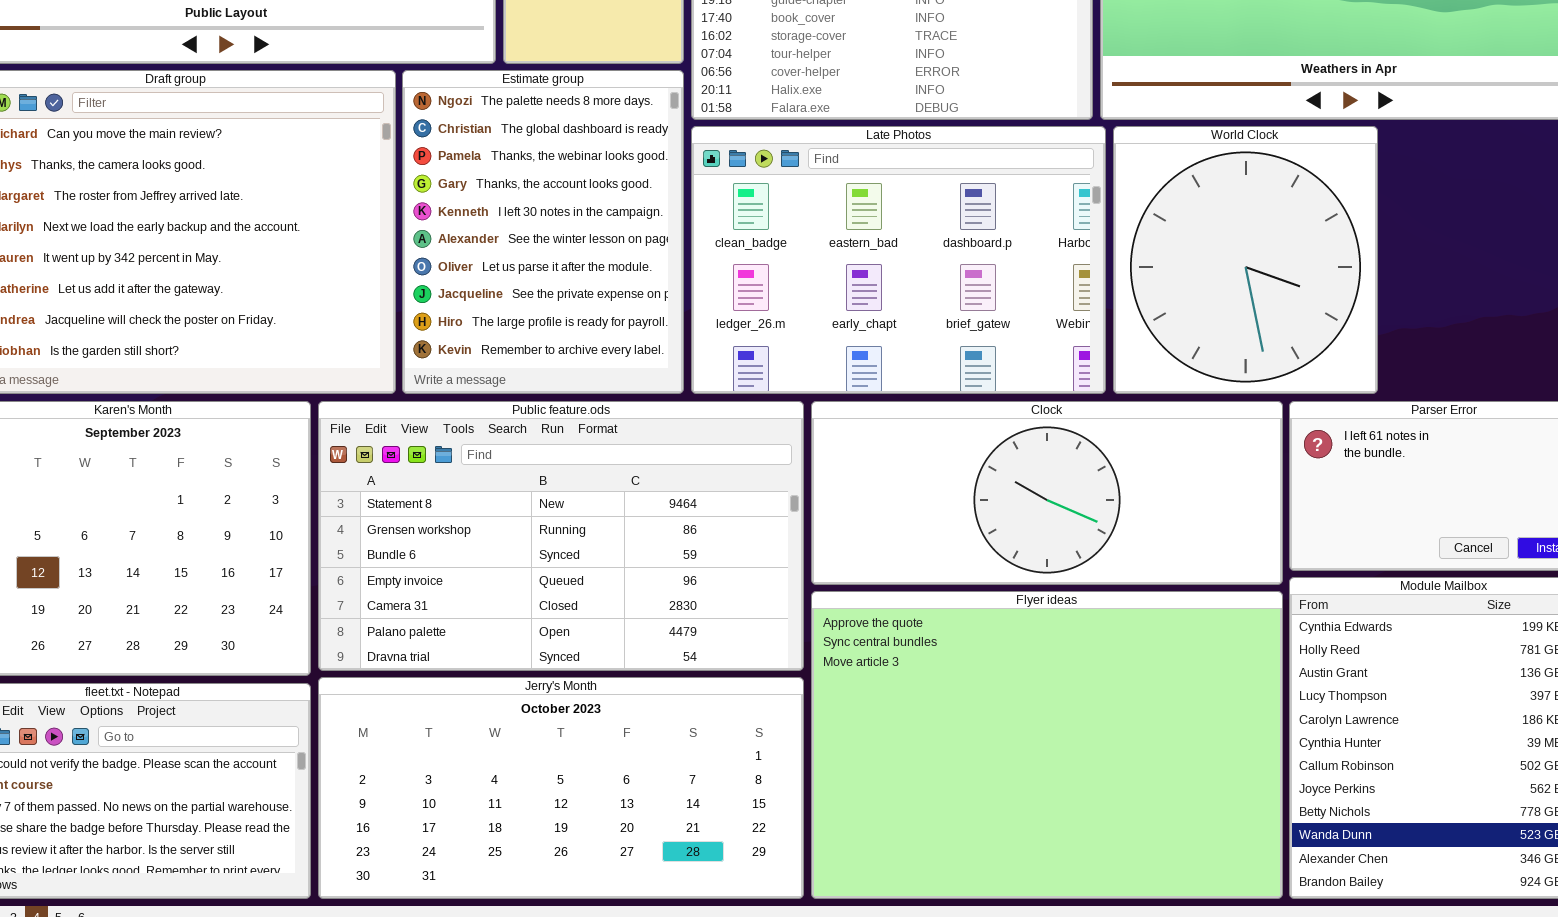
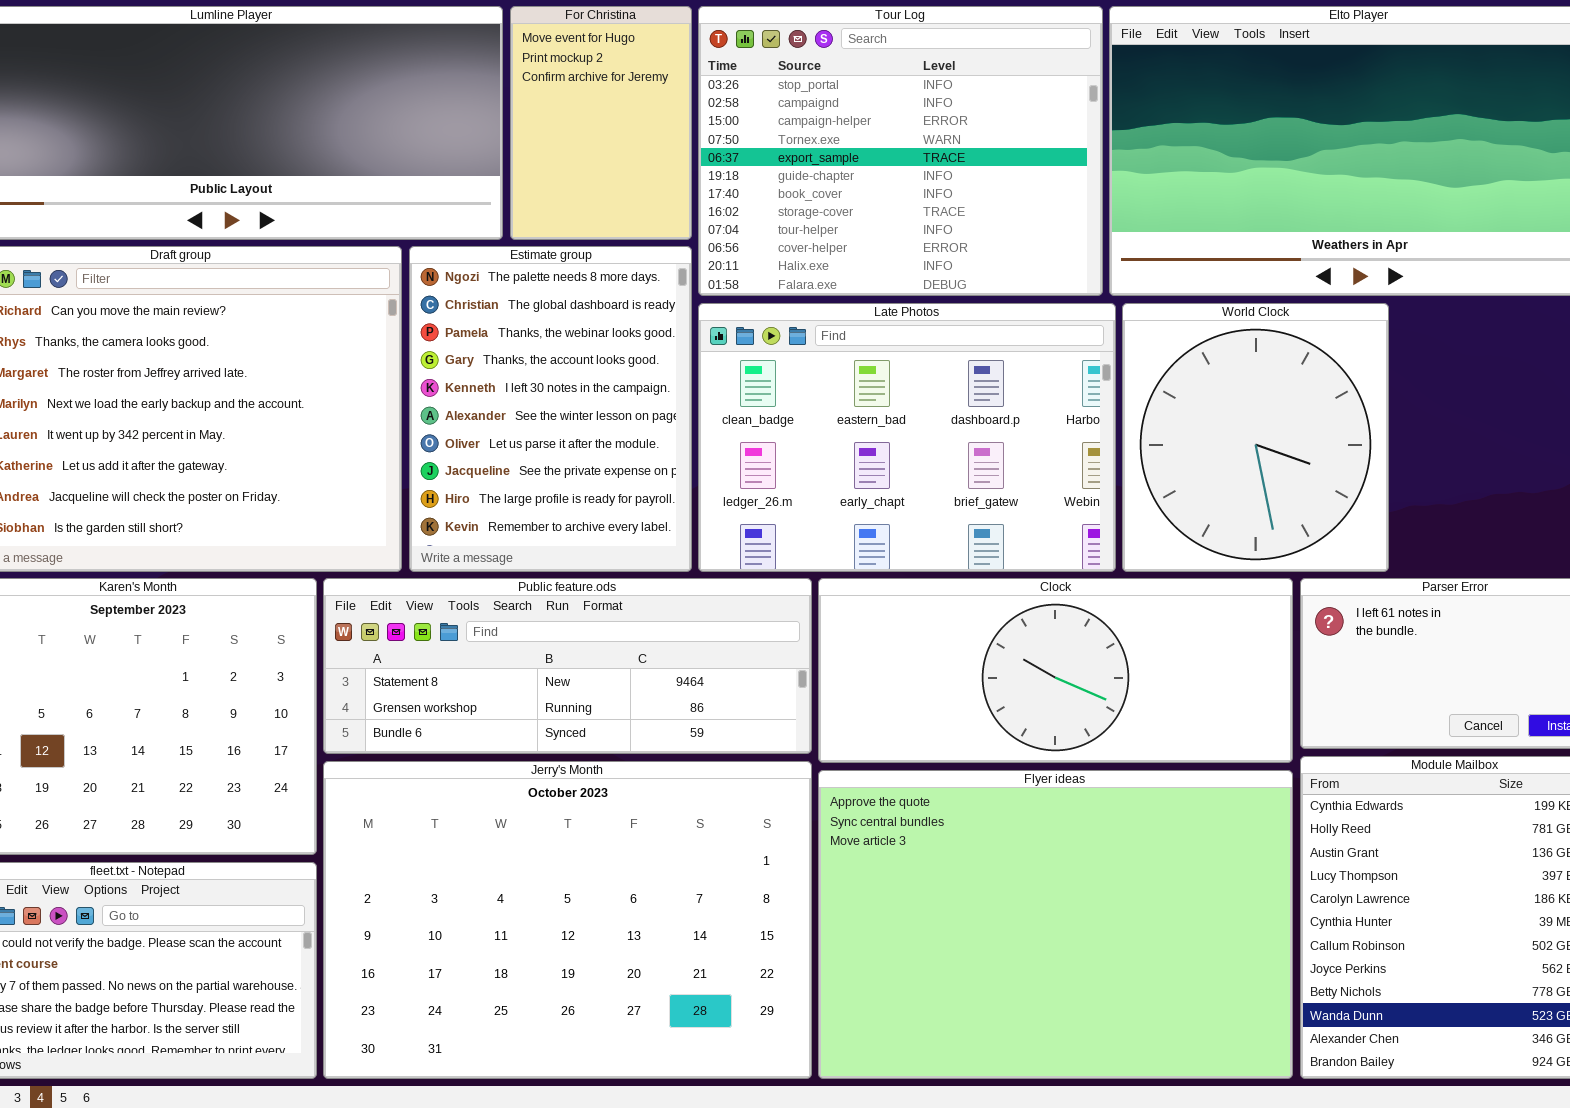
Public feature.ods: [318,401,804,671] -> [323,578,812,754], resized
Jerry's Month: [318,677,804,899] -> [323,761,812,1079], resized

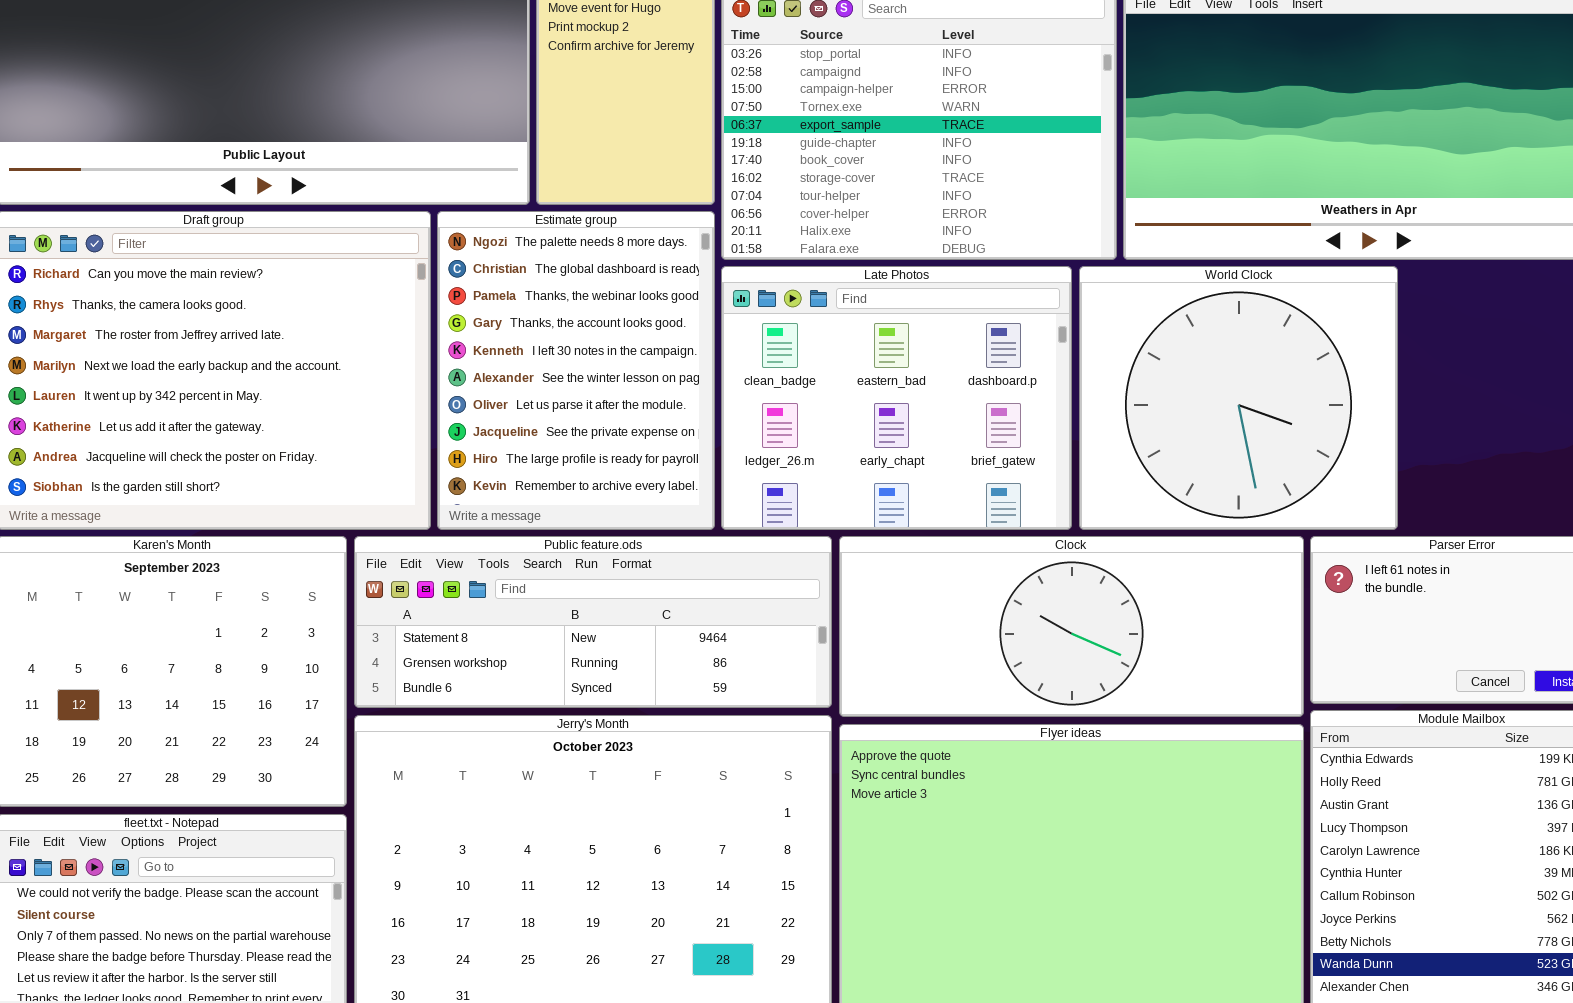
Late Photos: [698,303,1116,572] -> [721,266,1072,530], resized
World Clock: [1122,303,1389,572] -> [1079,266,1398,530], resized

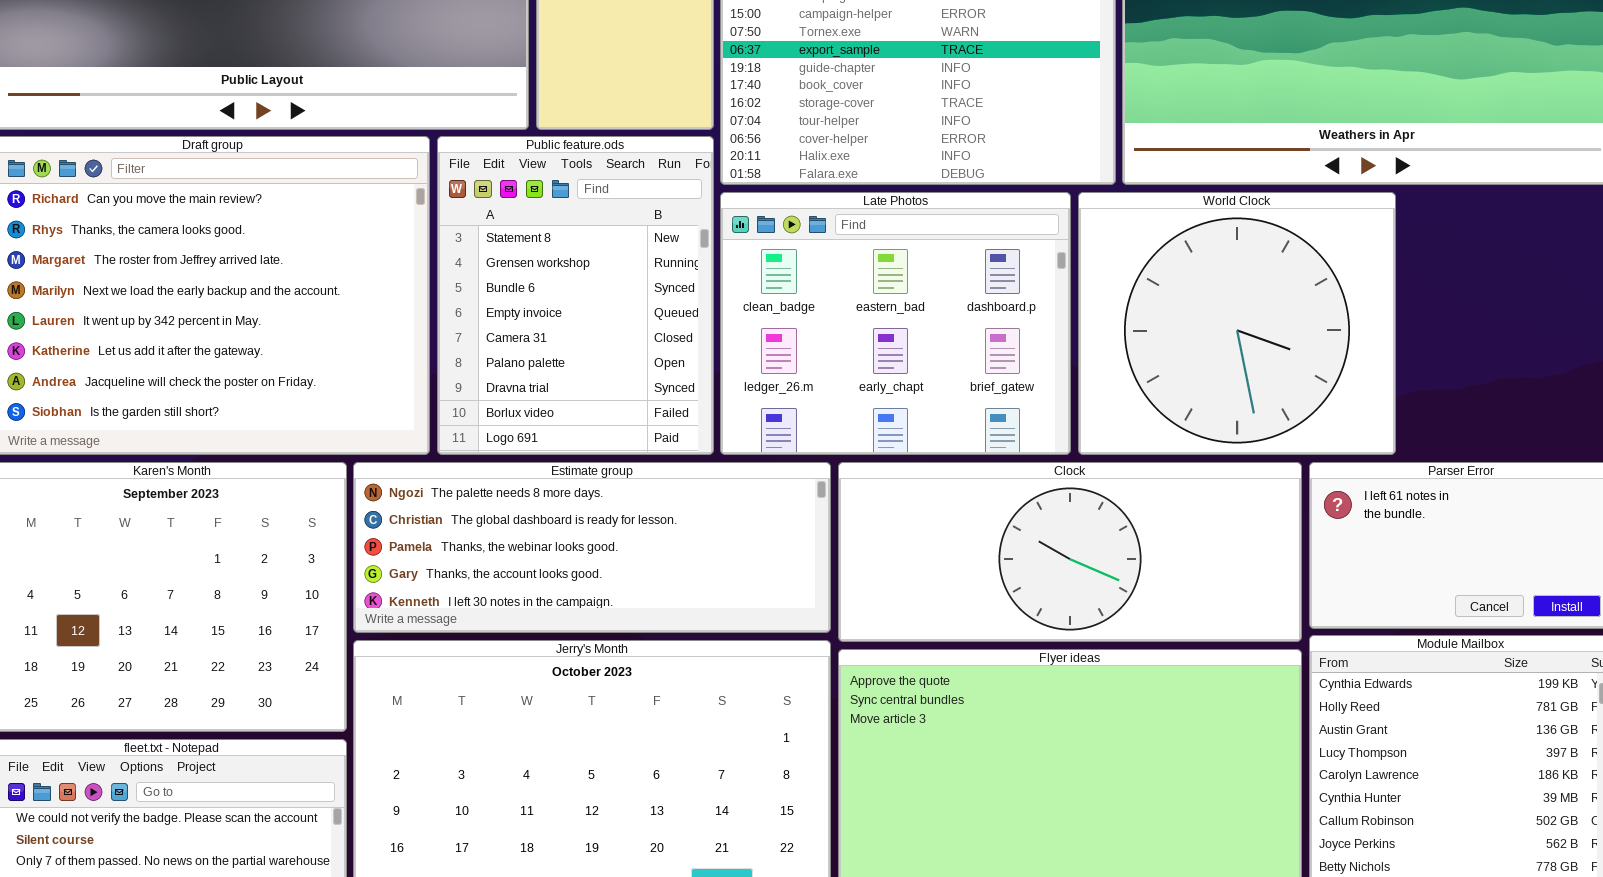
Estimate group: [437,211,715,530] -> [353,462,831,633], moved, resized
Public feature.ods: [354,536,832,708] -> [437,136,714,455], moved, resized

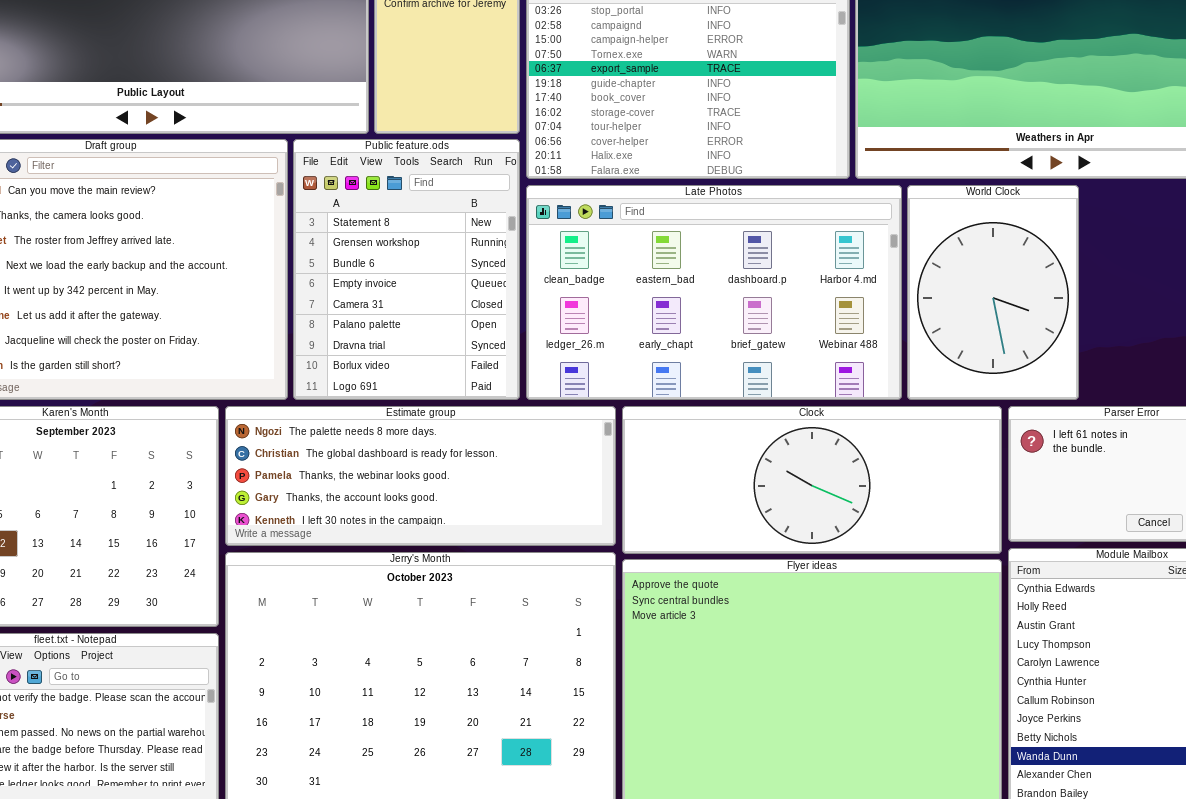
Late Photos: [720,192,1071,455] -> [526,185,902,400], resized
World Clock: [1078,192,1396,455] -> [907,185,1079,400], resized

